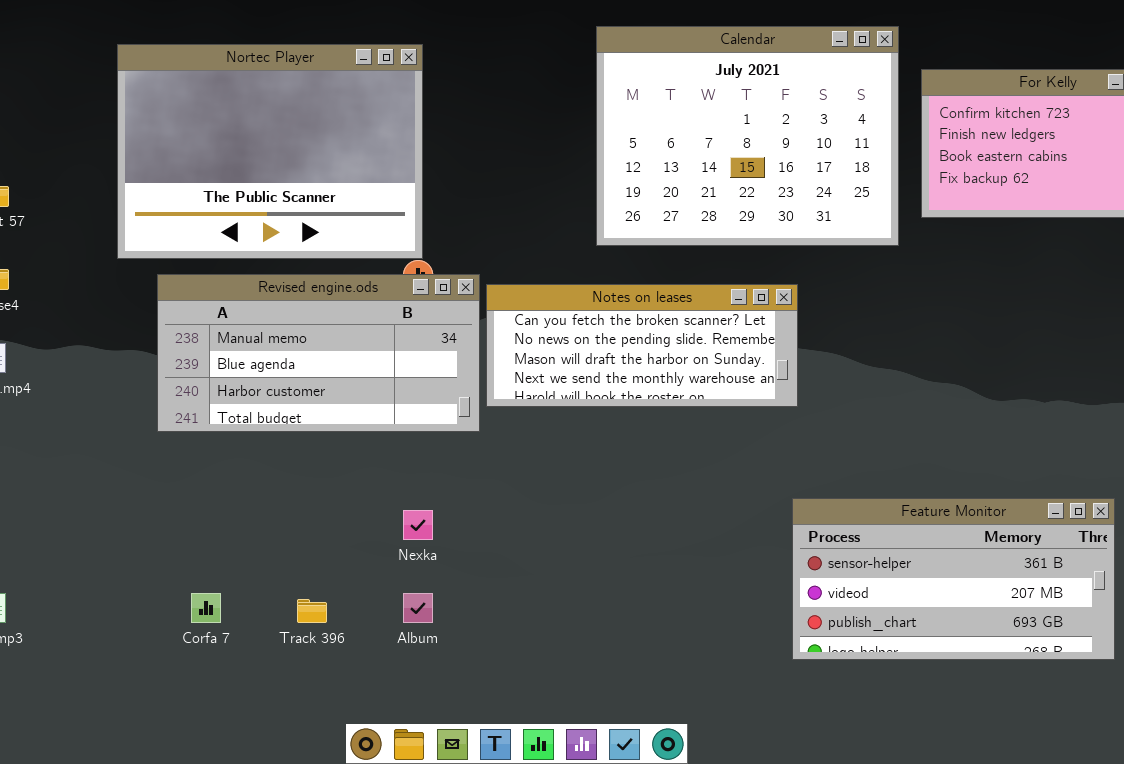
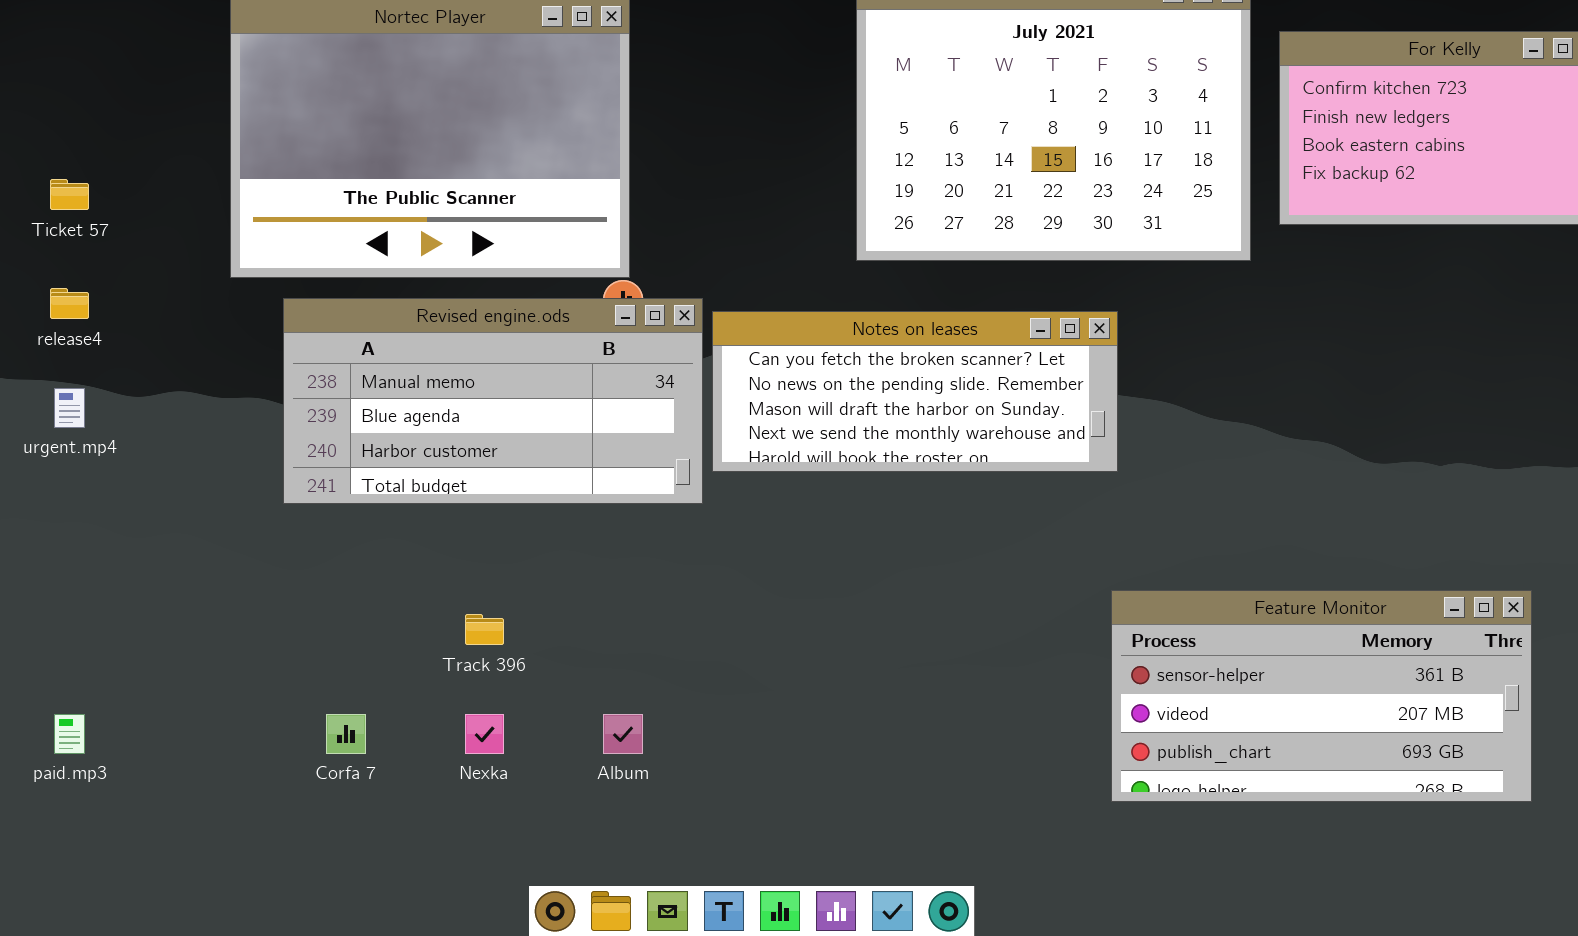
Nexka: [403,510,433,540] -> [465,714,504,754], moved
Track 396: [297,599,327,623] -> [465,614,504,645], moved

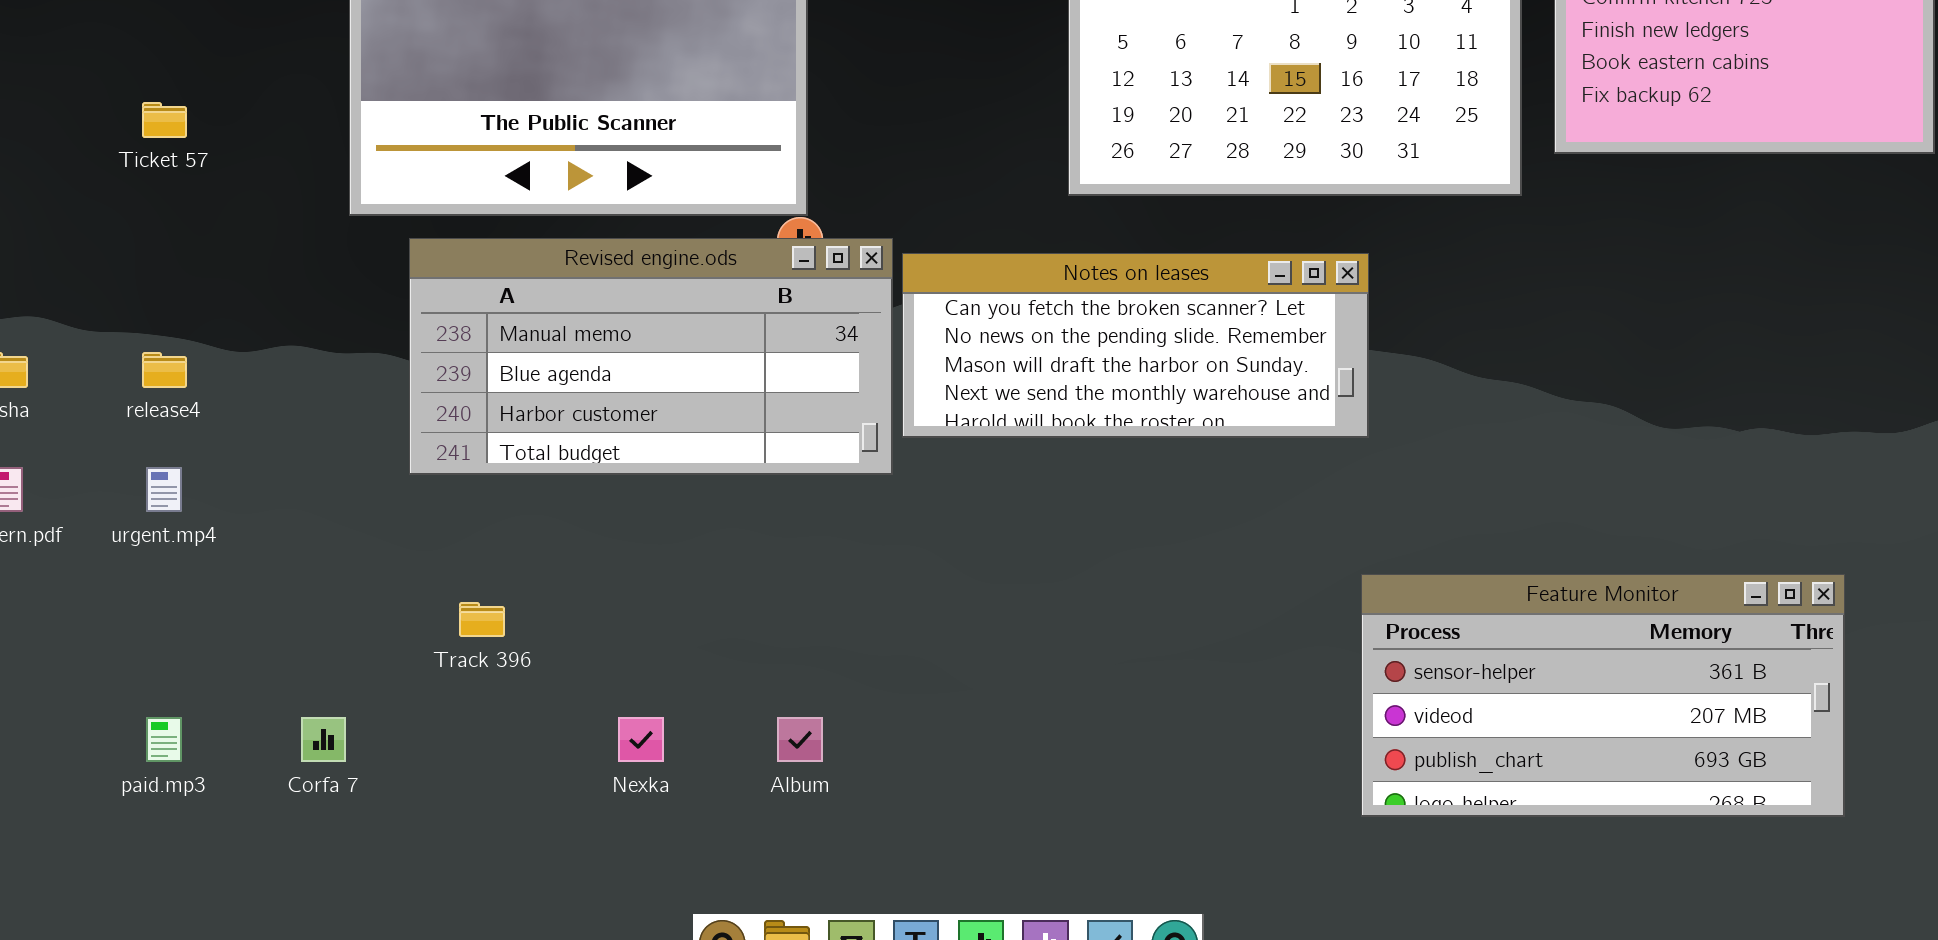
release4: [50,288,89,319] -> [142,352,187,388], moved
urgent.mp4: [54,388,85,428] -> [146,467,182,512], moved
Track 396: [465,614,504,645] -> [459,602,505,637], moved
Corfa 7: [326,714,366,754] -> [301,717,346,762], moved

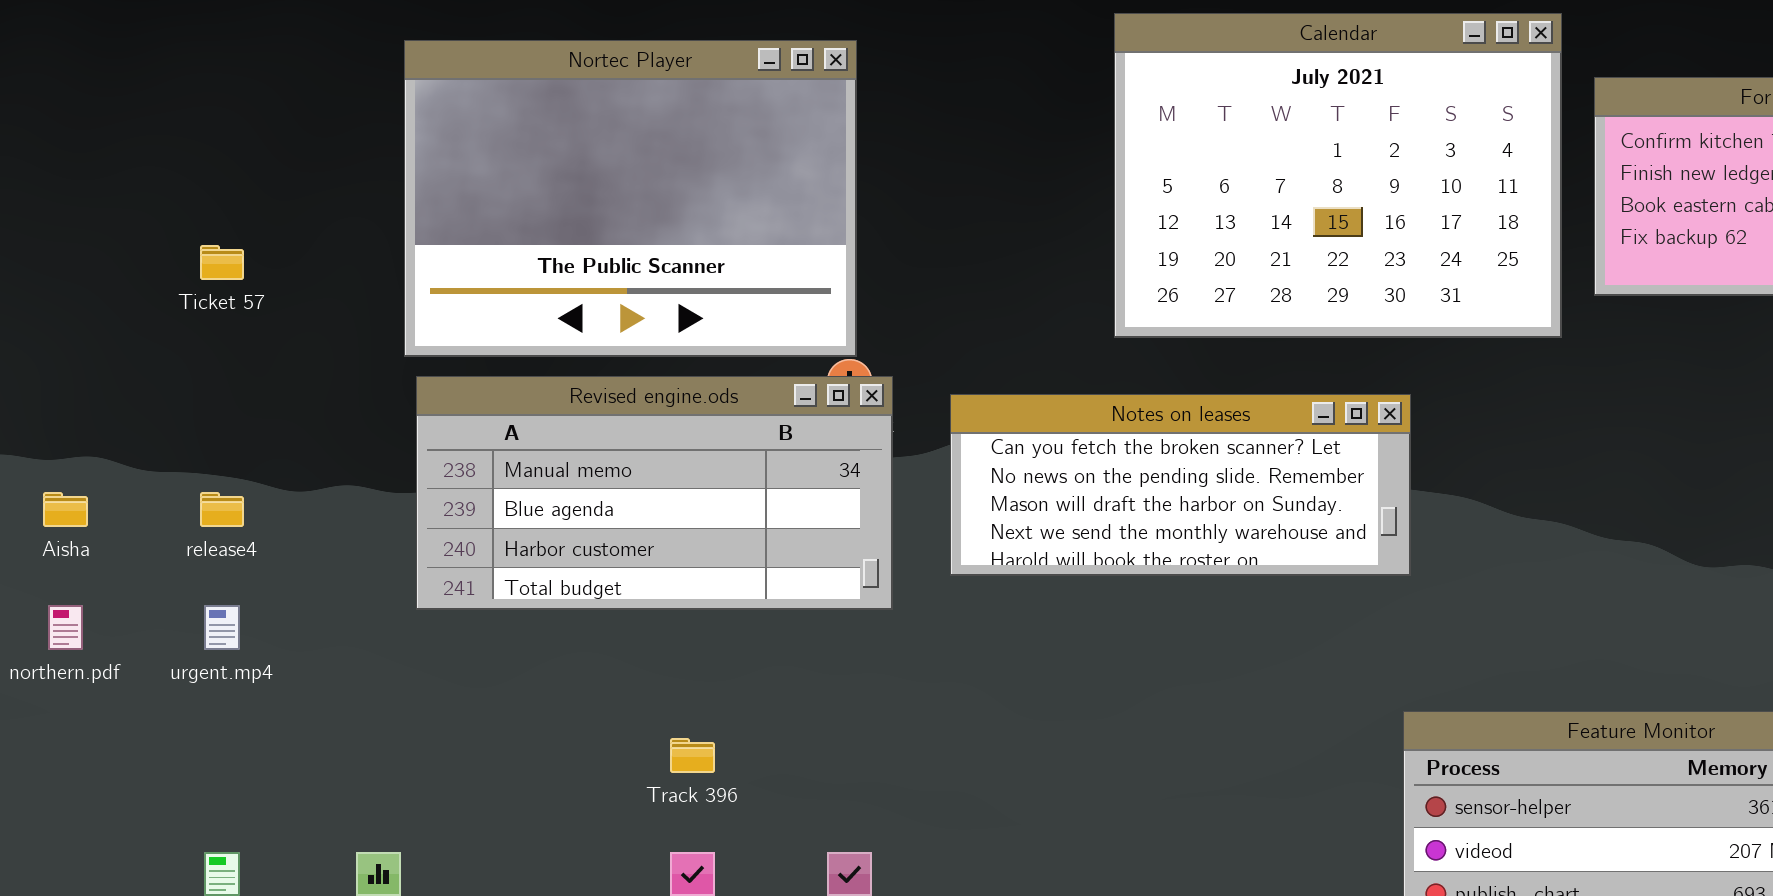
Revised engine.ods: [409,238,893,475] -> [416,376,893,610], moved
Track 396: [459,602,505,637] -> [670,738,715,773], moved

